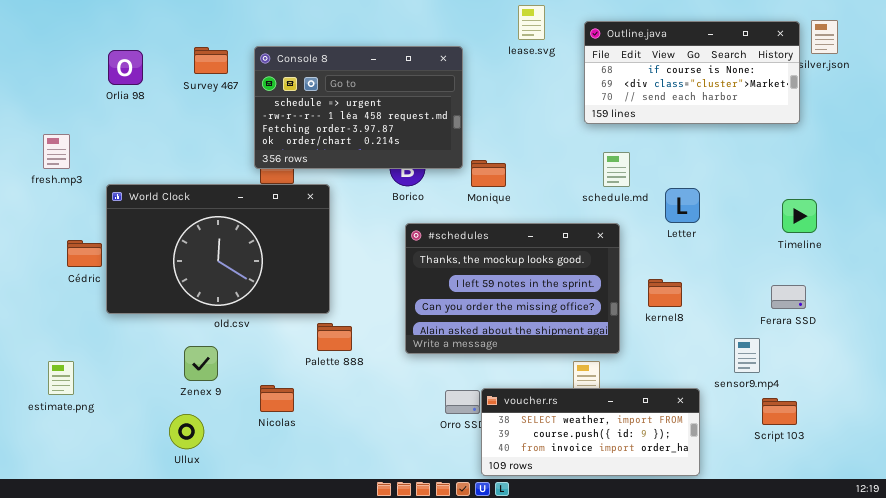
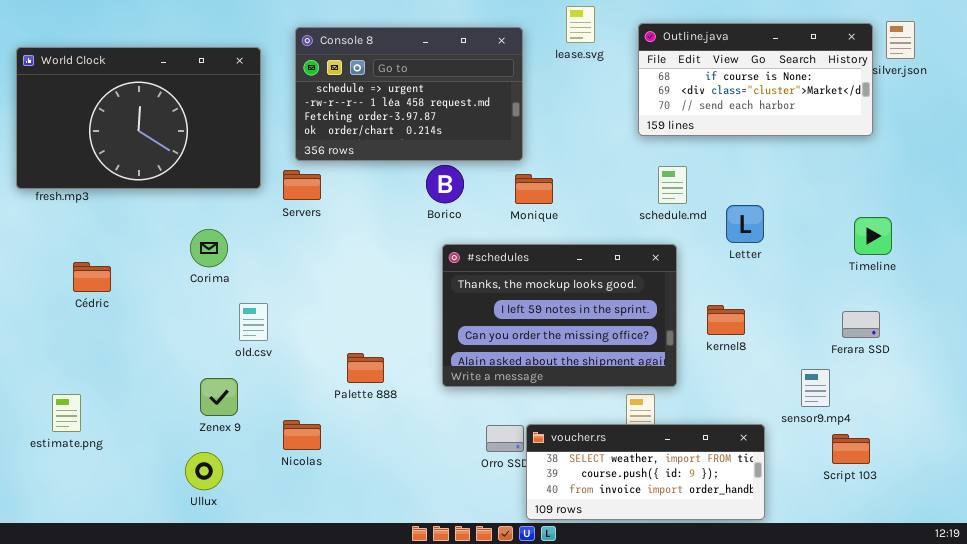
Console 8: [254,46,463,169] -> [295,27,523,161], moved
World Clock: [106,184,330,314] -> [16,47,261,189], moved

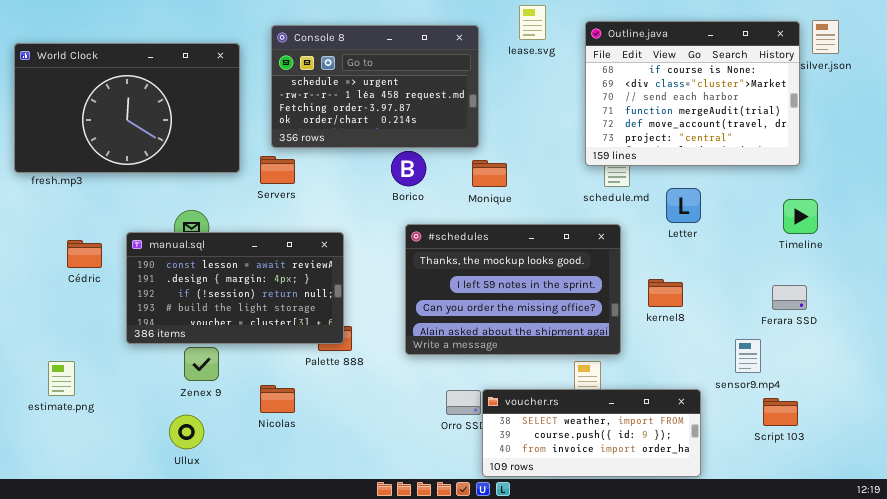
Outline.java: [638,23,873,136] -> [585,21,800,166], resized
manual.sql: none -> [126,232,344,344], opened

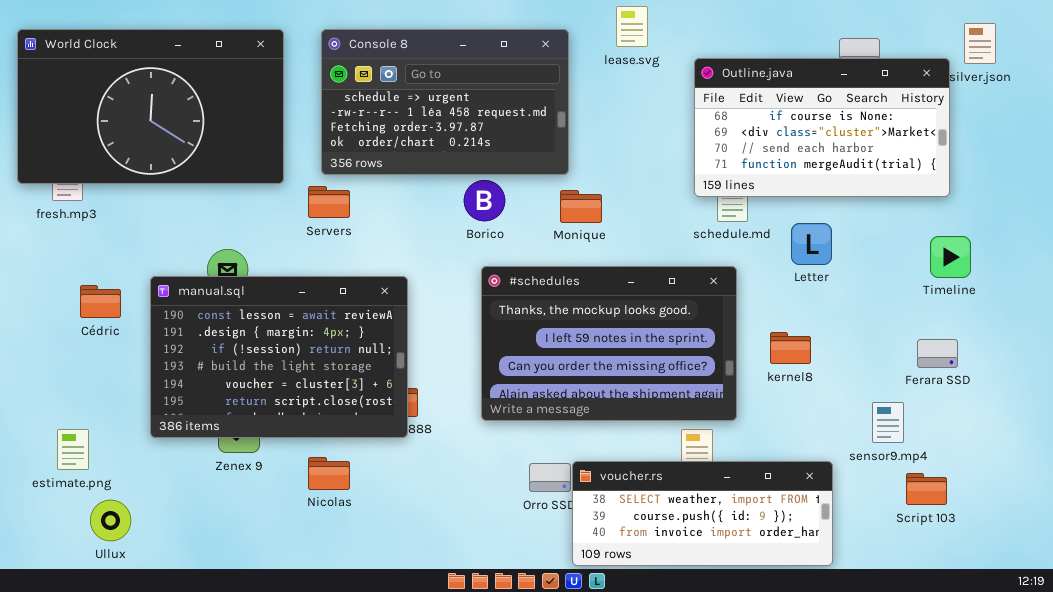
Outline.java: [585,21,800,166] -> [694,58,950,197], resized
World Clock: [14,43,240,173] -> [17,29,284,184], moved
manual.sql: [126,232,344,344] -> [150,276,408,438], resized
Ullux: [169,415,204,449] -> [90,500,131,541], moved

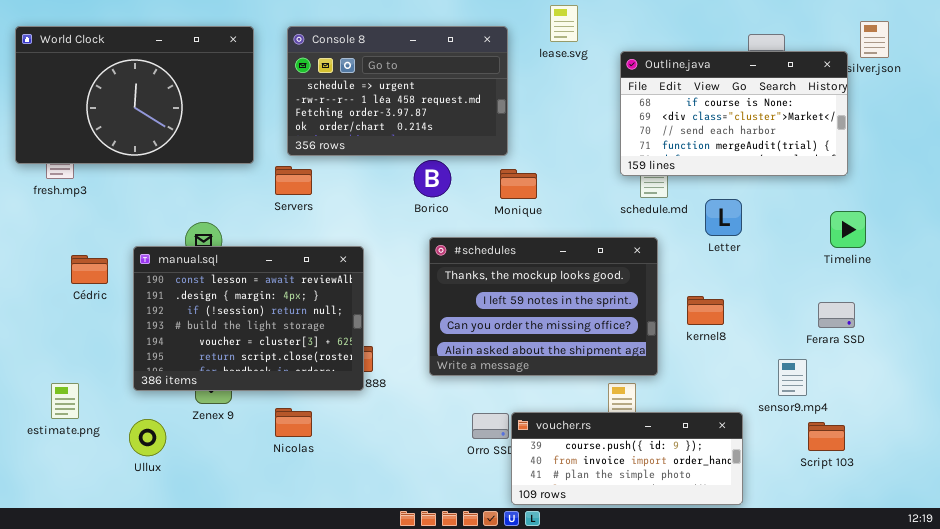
voucher.rs: [572,461,833,566] -> [511,412,743,505], scrolled down 1 row
Ullux: [90,500,131,541] -> [129,419,166,456], moved

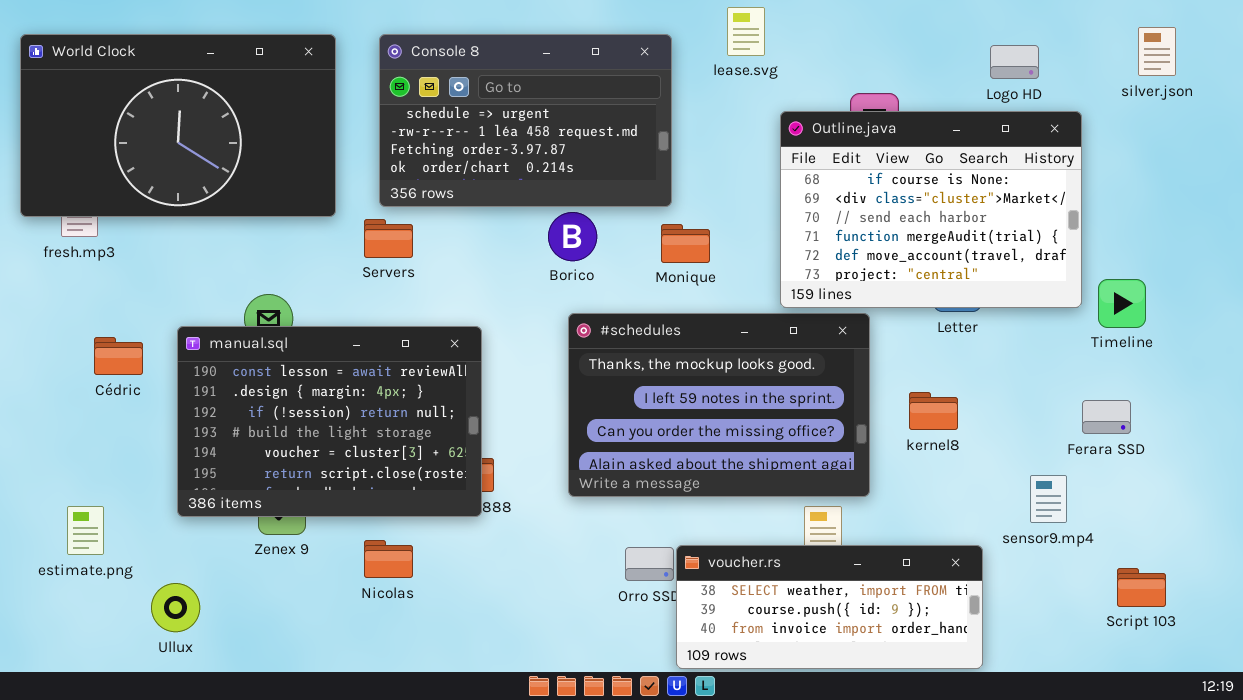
Outline.java: [620,51,848,176] -> [780,111,1082,308], moved, resized
voucher.rs: [511,412,743,505] -> [676,545,983,669], scrolled up 1 row
Ullux: [129,419,166,456] -> [151,583,200,632], moved
Script 103: [808,422,845,451] -> [1117,568,1166,607], moved

